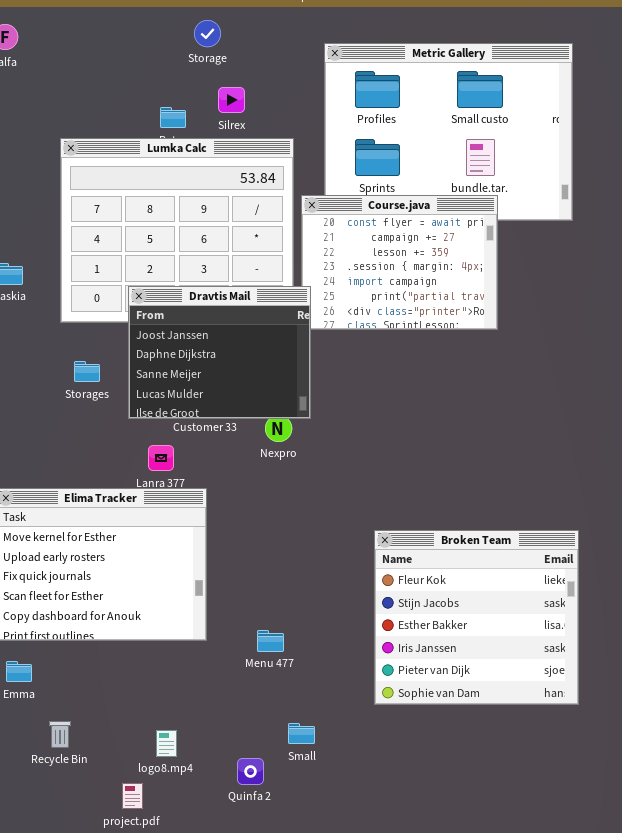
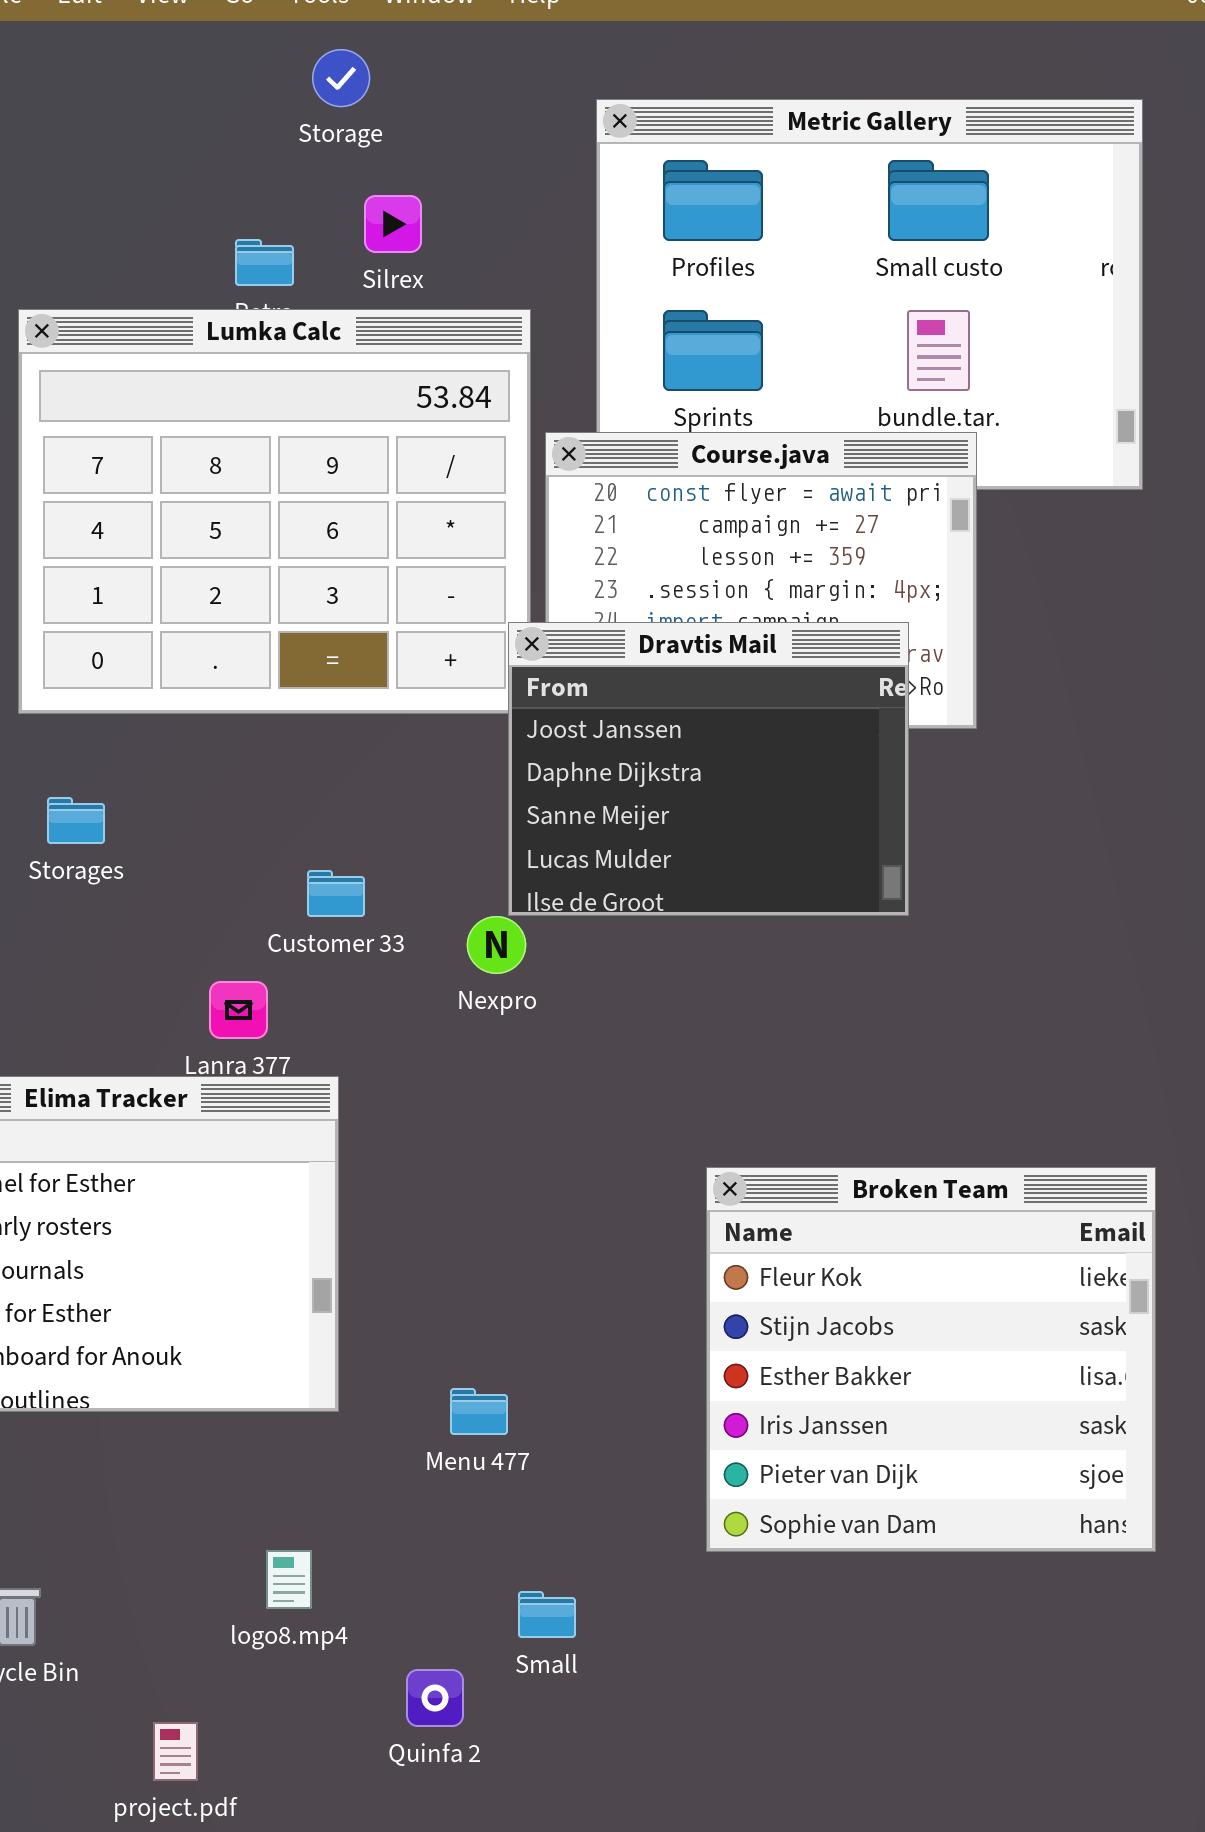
Dravtis Mail: [128,286,311,419] -> [508,622,909,916], moved
logo8.mp4: [156,730,177,757] -> [266,1550,312,1609], moved

